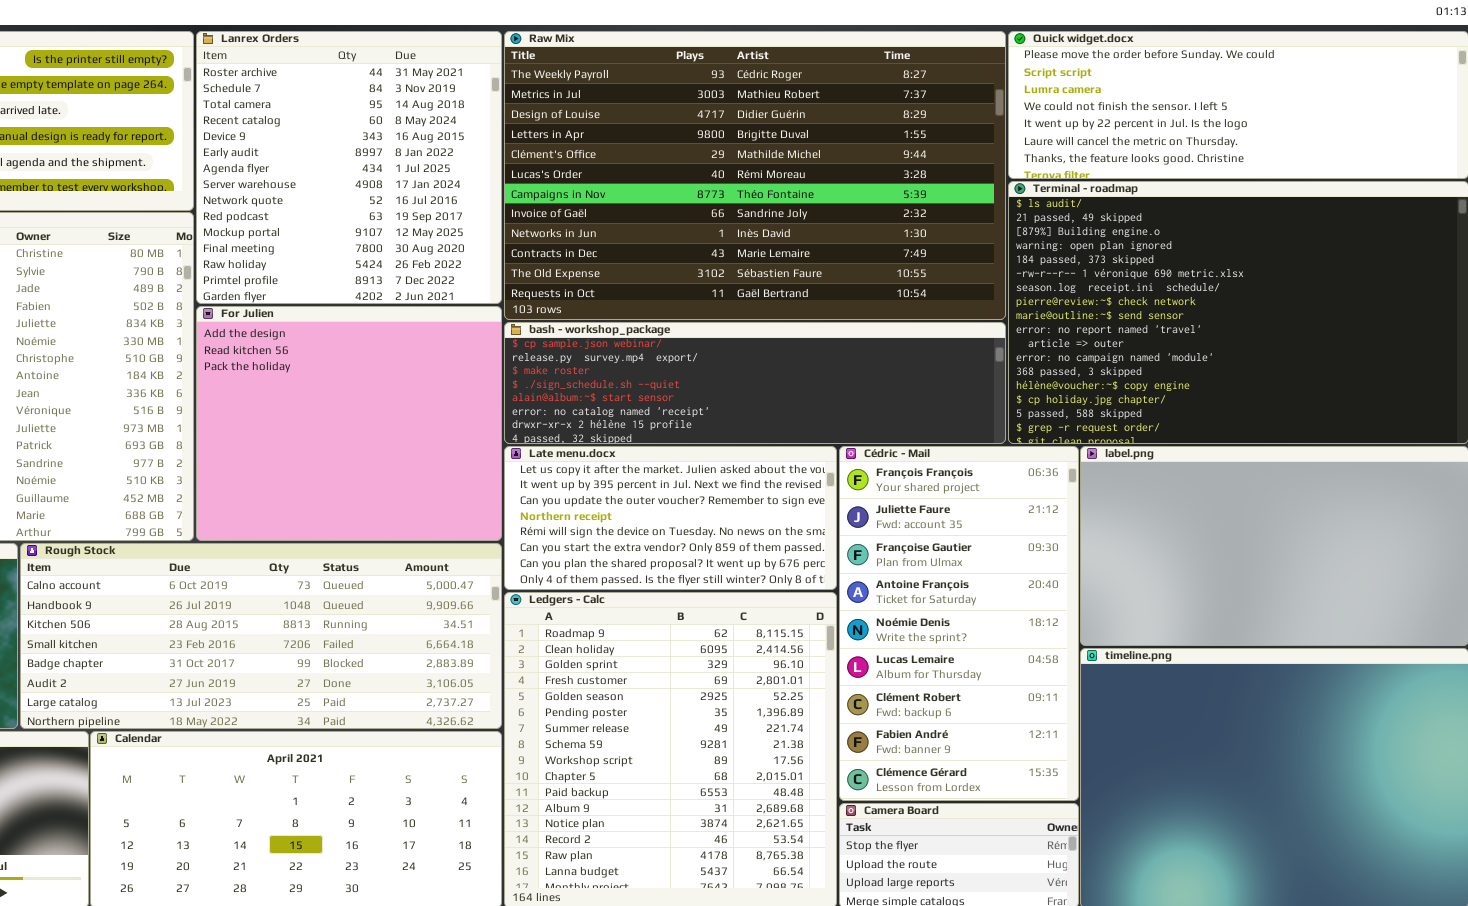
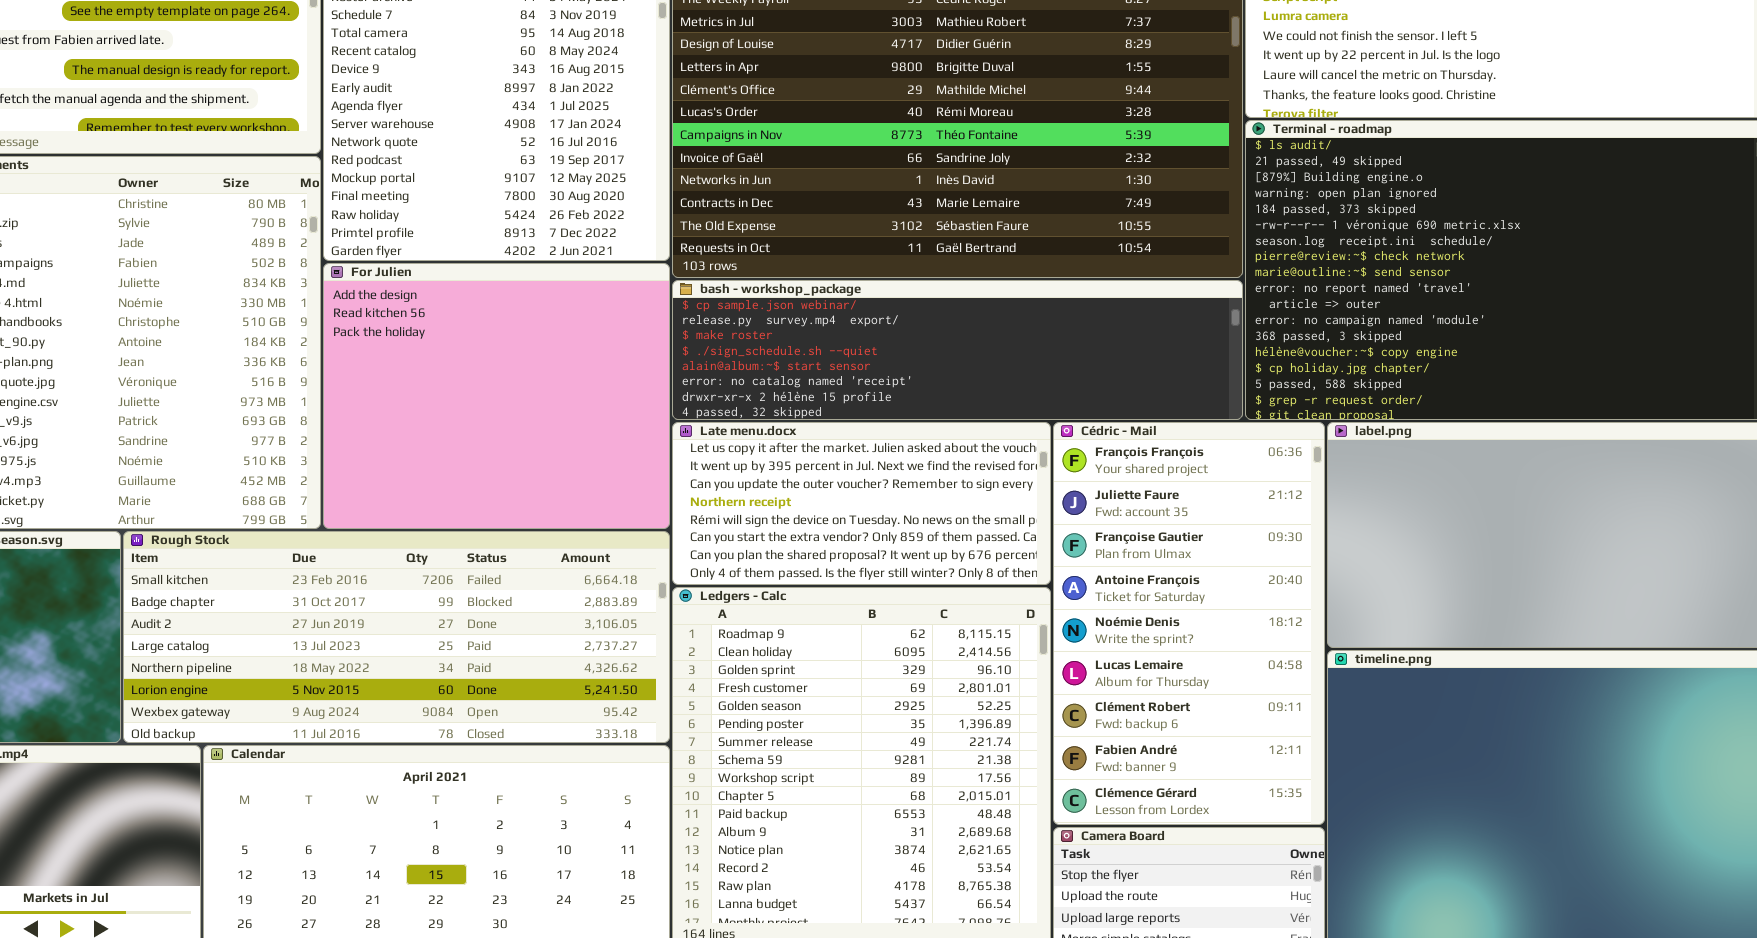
Rough Stock: [20,543,502,729] -> [123,531,670,743], scrolled down 3 rows

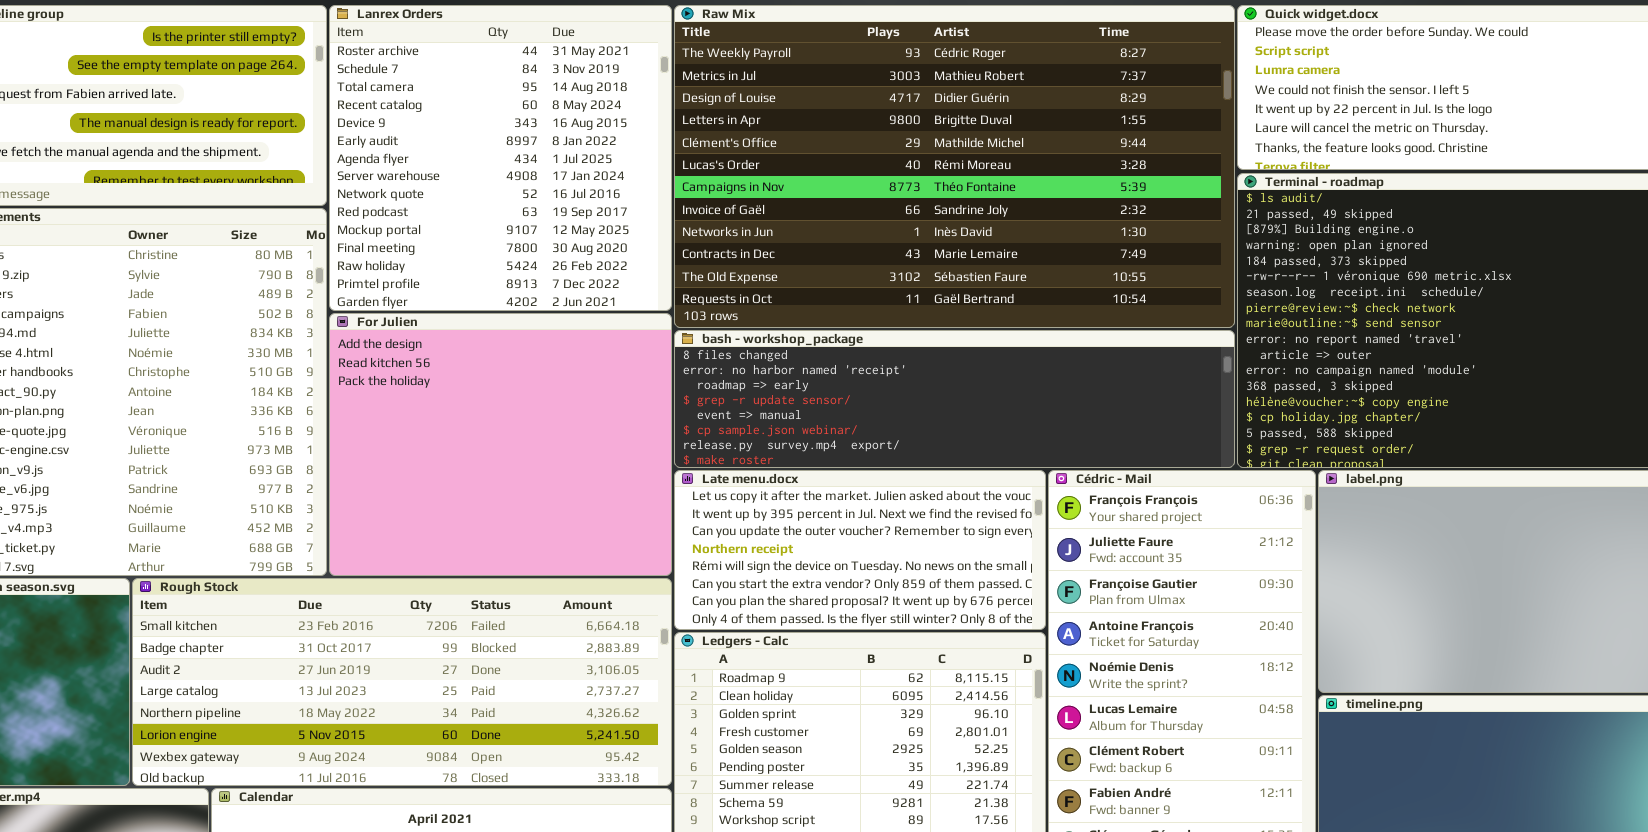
bash - workshop_package: [672,280,1243,420] -> [674,330,1235,468], scrolled up 5 rows

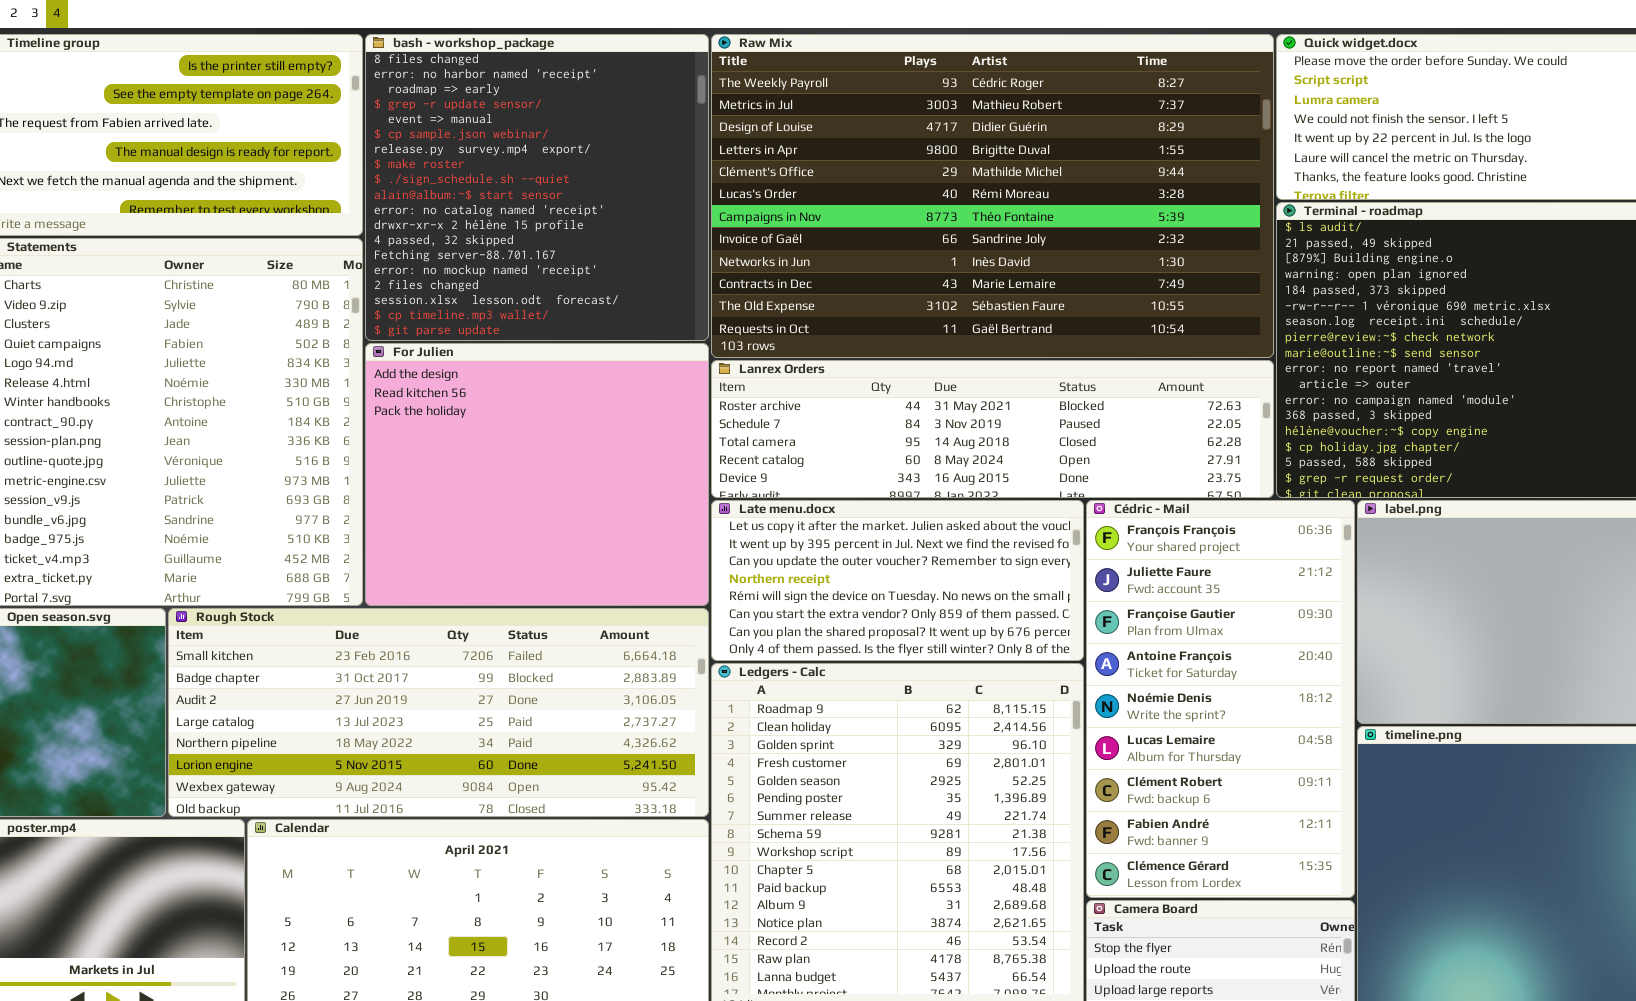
Lanrex Orders: [329,5,672,311] -> [711,360,1274,498], moved, resized
bash - workshop_package: [674,330,1235,468] -> [365,34,709,341], moved, resized

